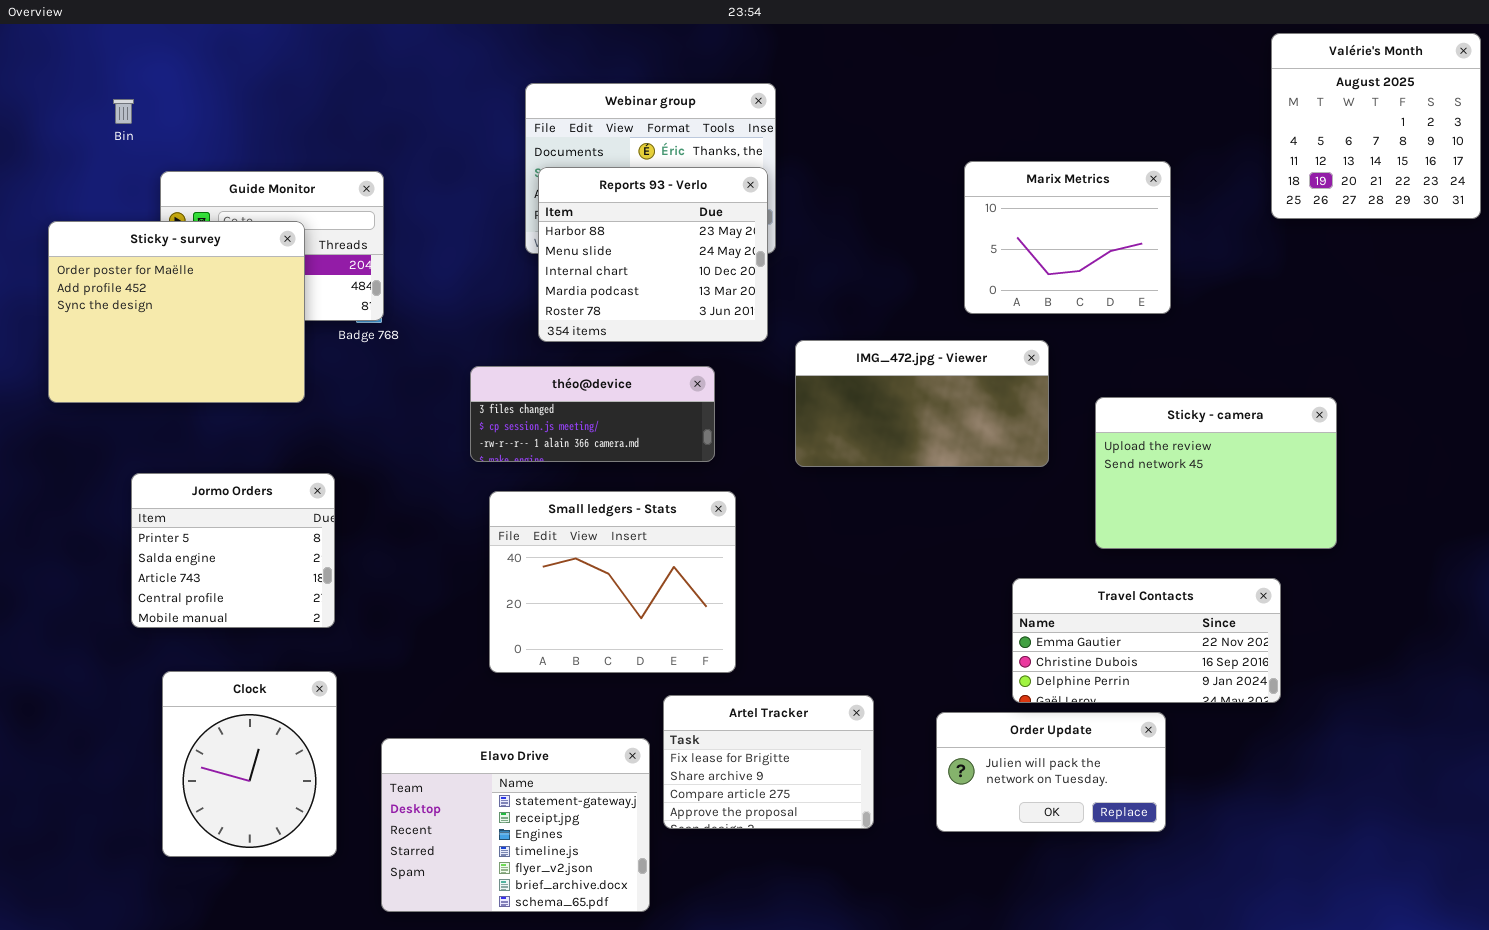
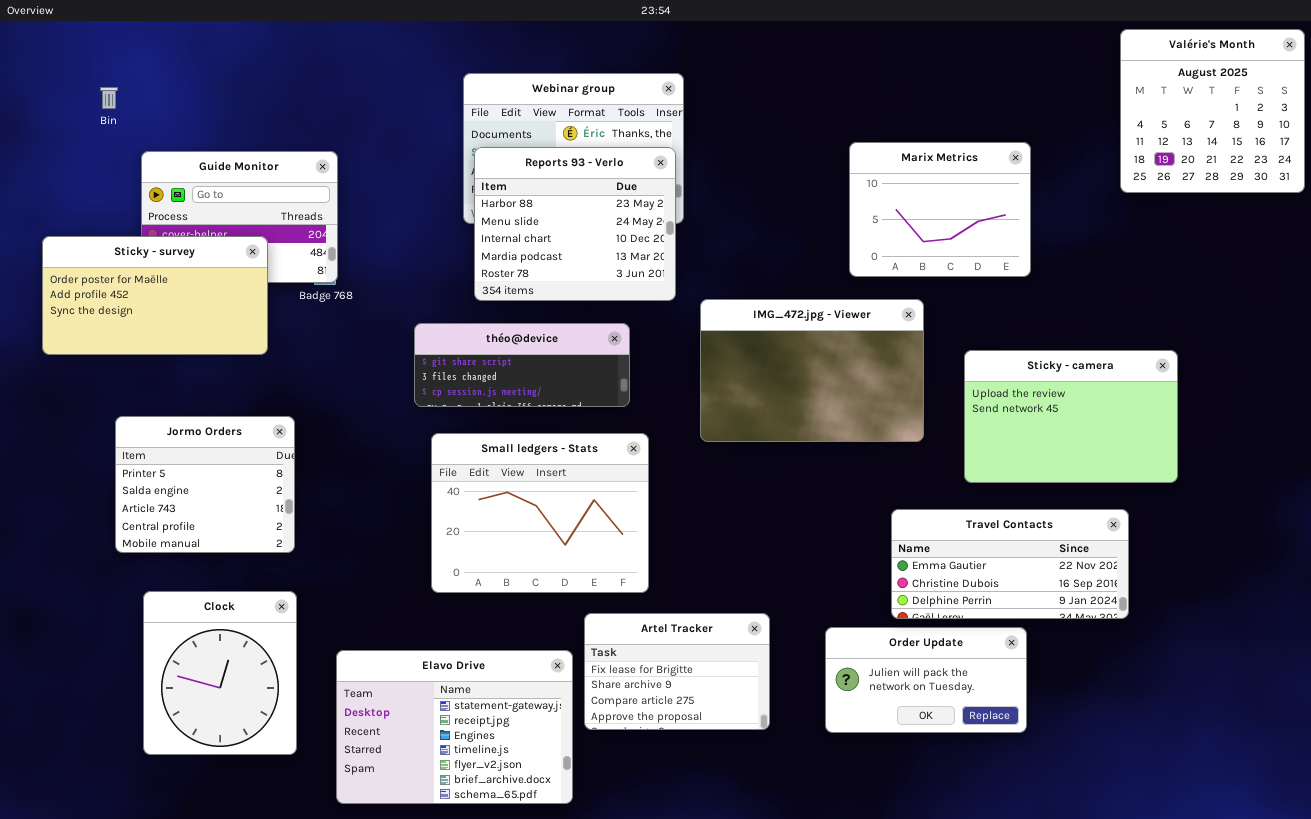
Sticky - survey: [48,221,305,403] -> [42,236,268,355], resized
IMG_472.jpg - Viewer: [795,340,1049,467] -> [700,299,924,442], resized
théo@device: [470,366,715,462] -> [414,323,630,407], scrolled up 1 row

